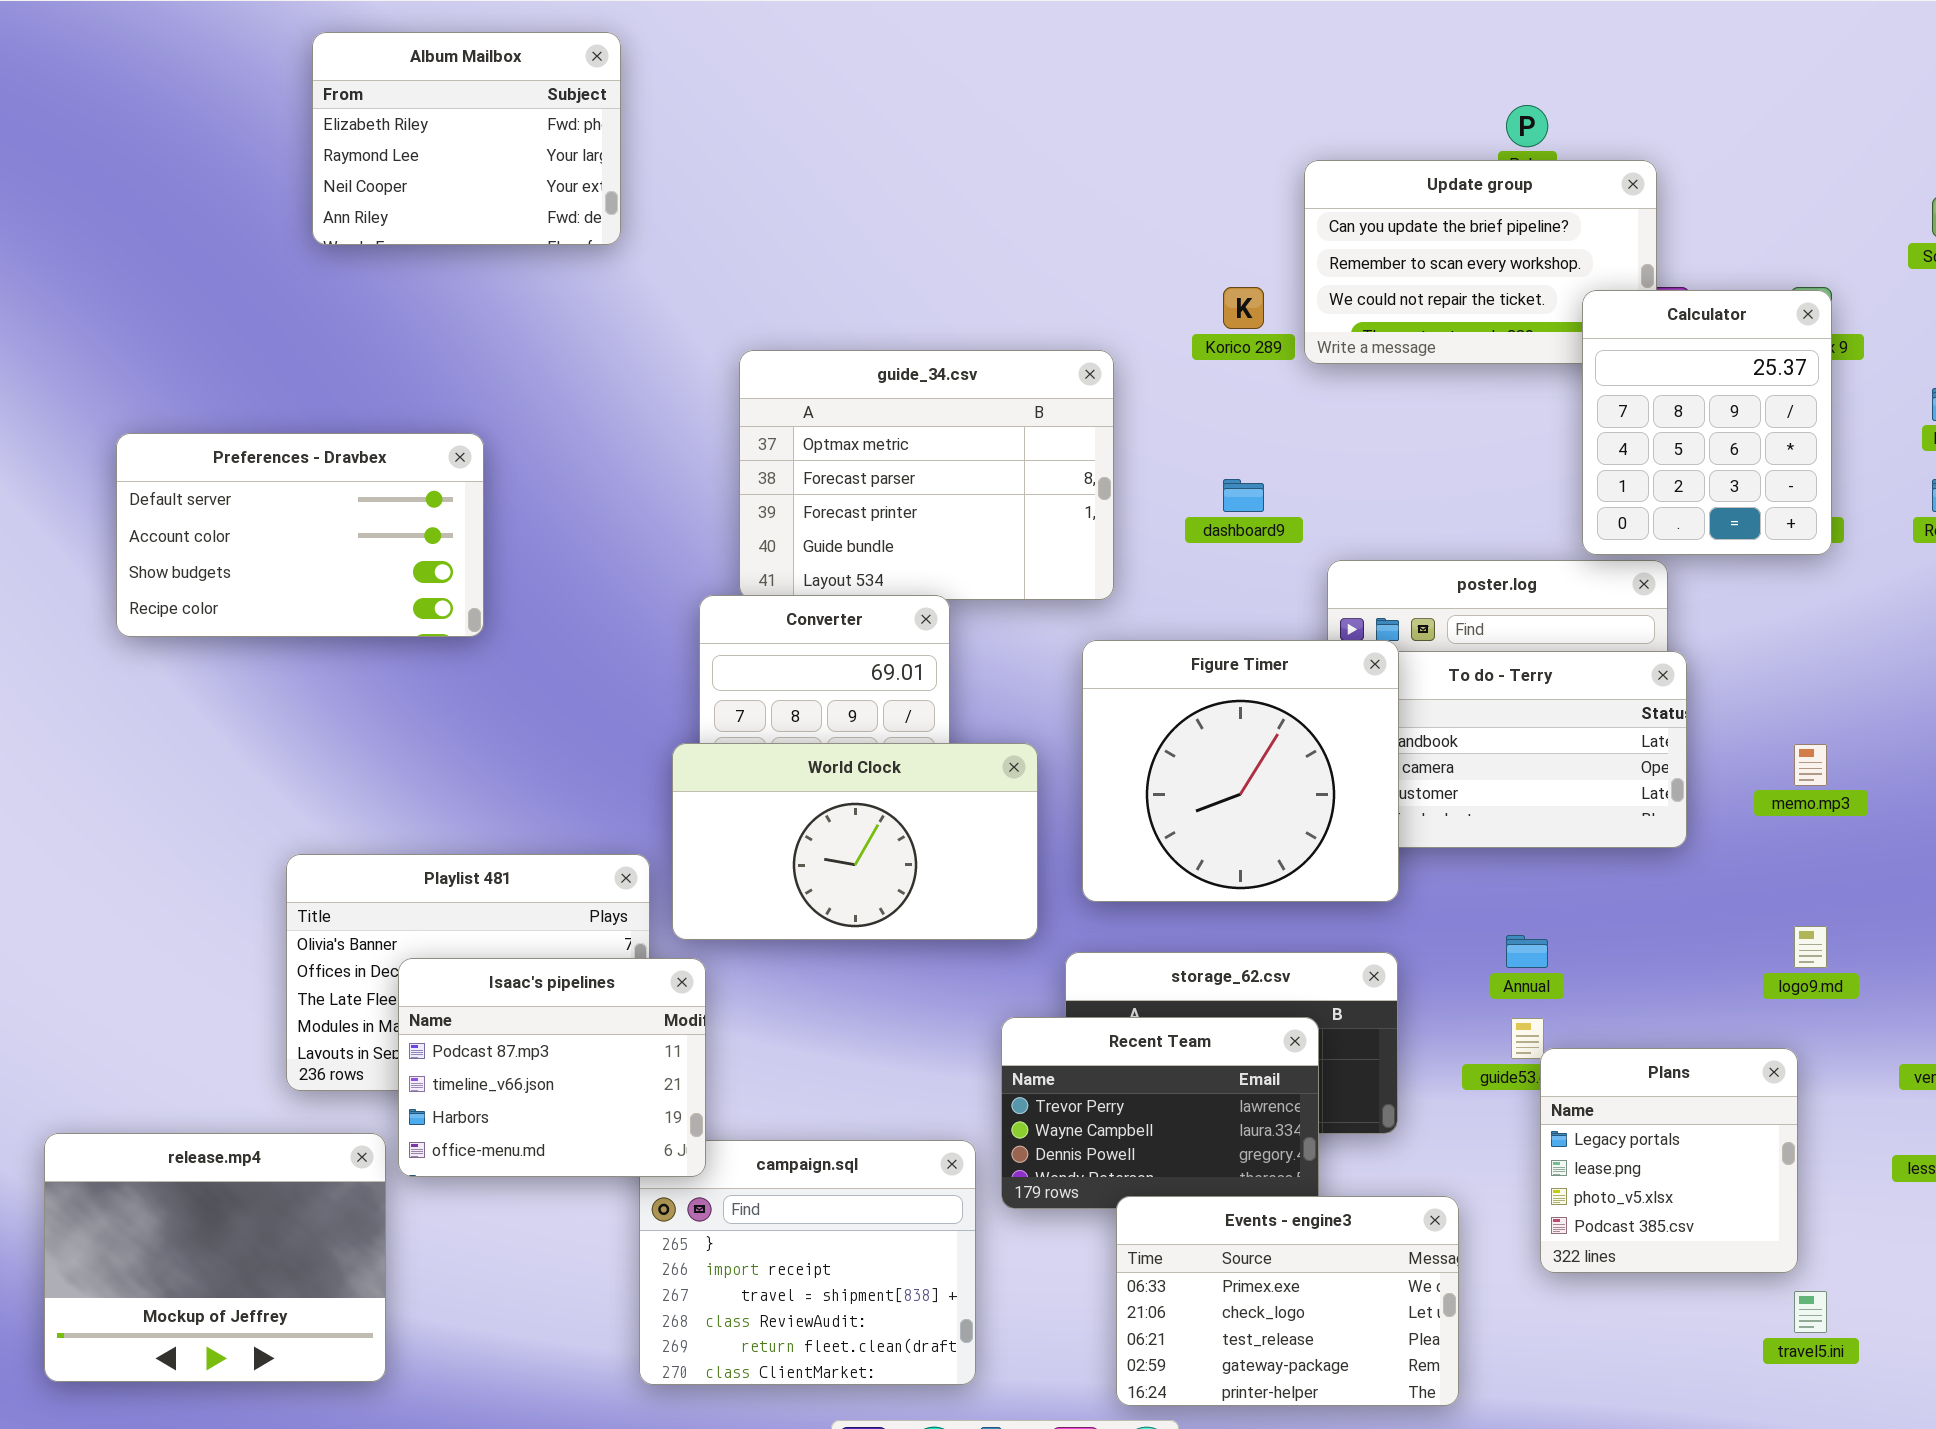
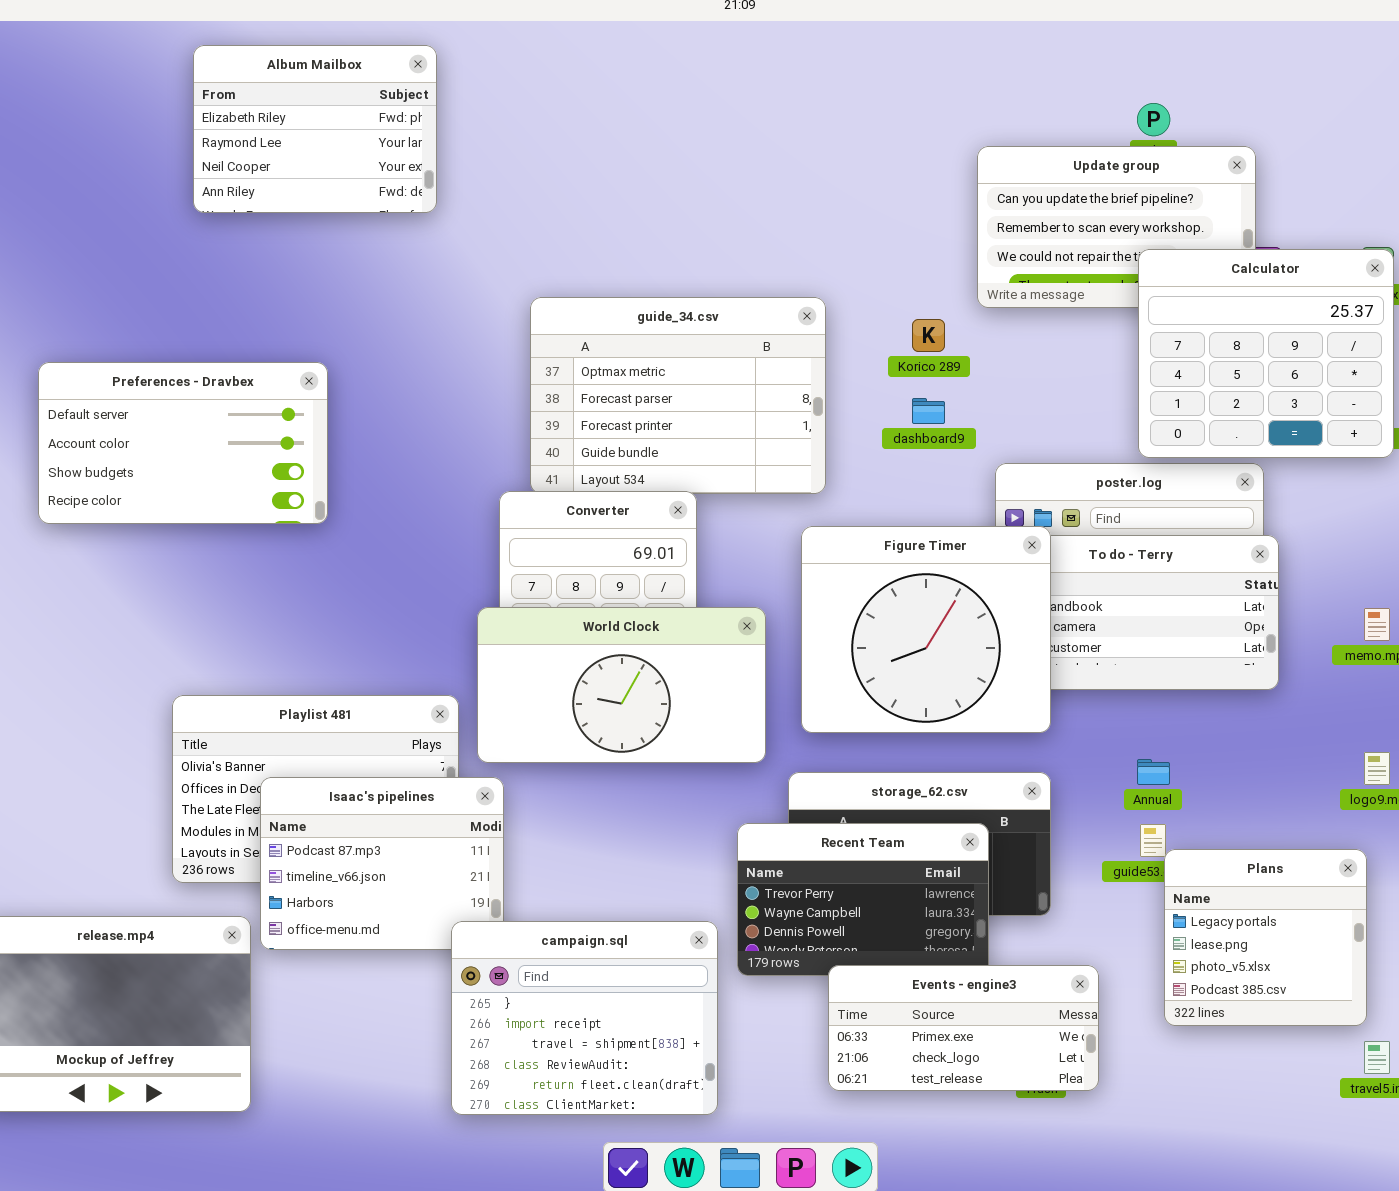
Korico 289: [1223,287,1264,329] -> [912,319,945,352], moved
Calculator: [1582,290,1832,555] -> [1138,249,1394,458], resized
campaign.sql: [639,1140,976,1385] -> [451,921,718,1115], raised
Events - engine3: [1116,1196,1459,1406] -> [828,965,1099,1091], resized

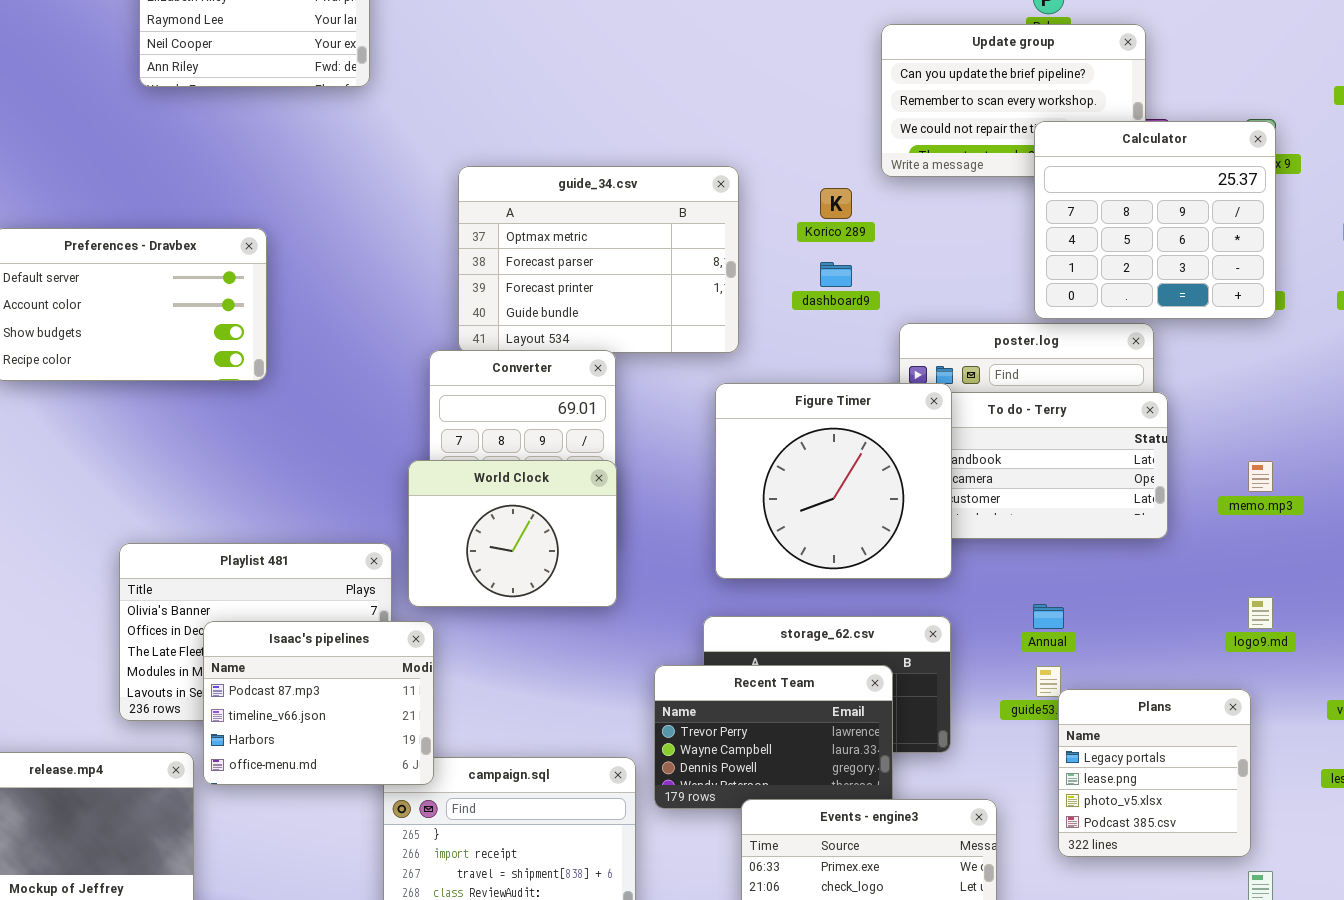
World Clock: [477,607,766,763] -> [408,460,617,607], resized
Isaac's pipelines: [260,777,504,950] -> [203,621,434,785], raised

